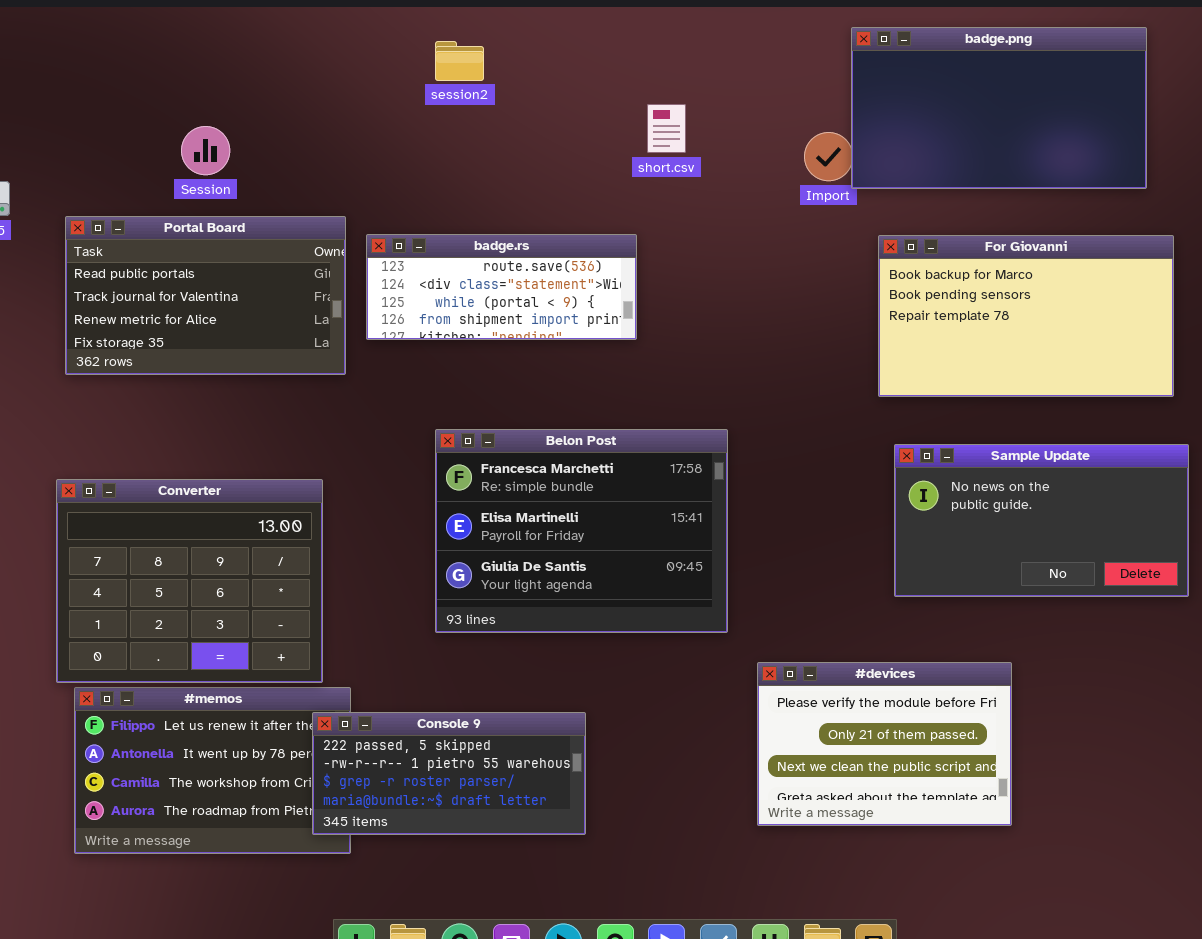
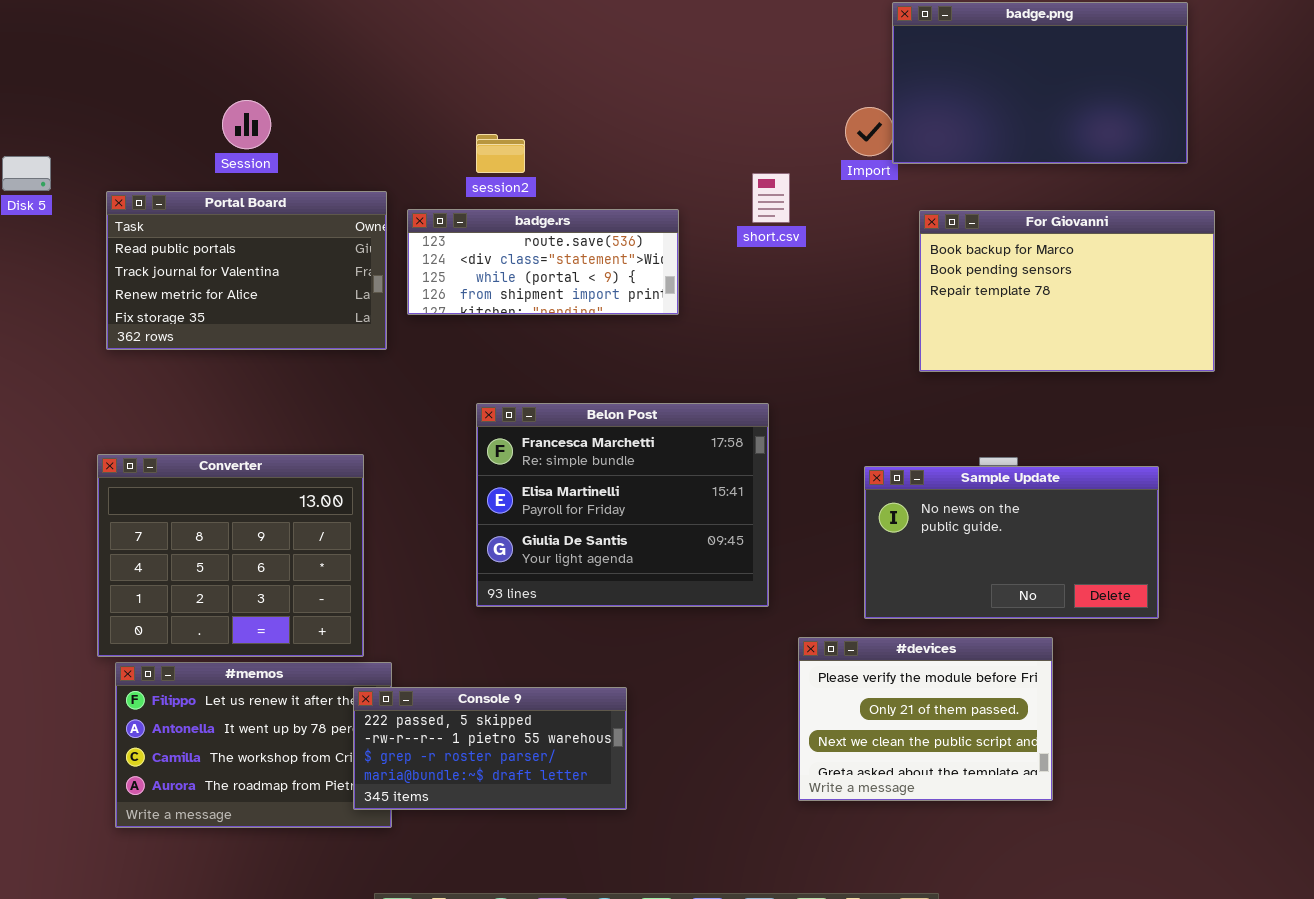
session2: [435,41,484,81] -> [476,134,525,173], moved
short.csv: [647,104,686,153] -> [752,173,790,223], moved
Sample Update: [894,444,1189,597] -> [864,466,1159,619], moved

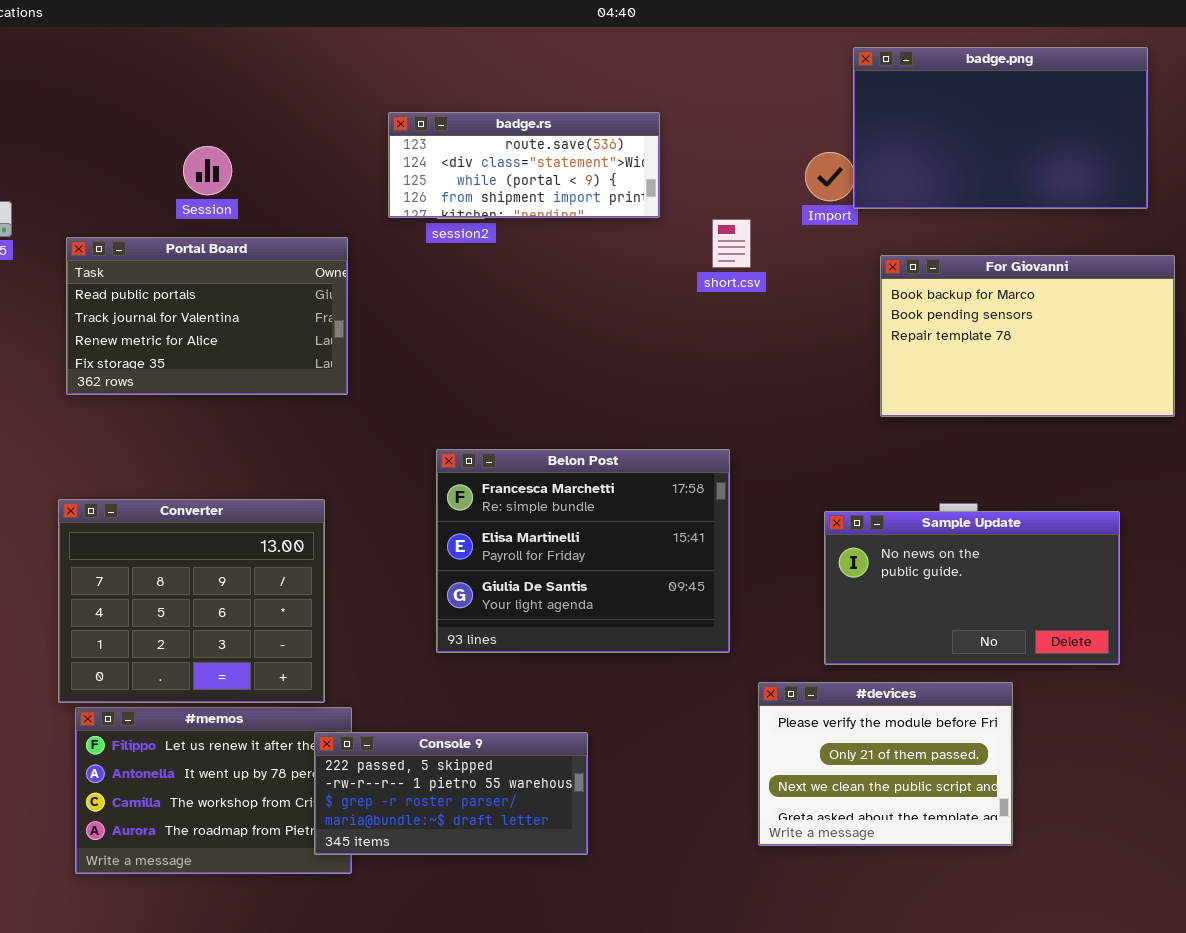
badge.rs: [407,209,679,315] -> [388,112,660,218], moved

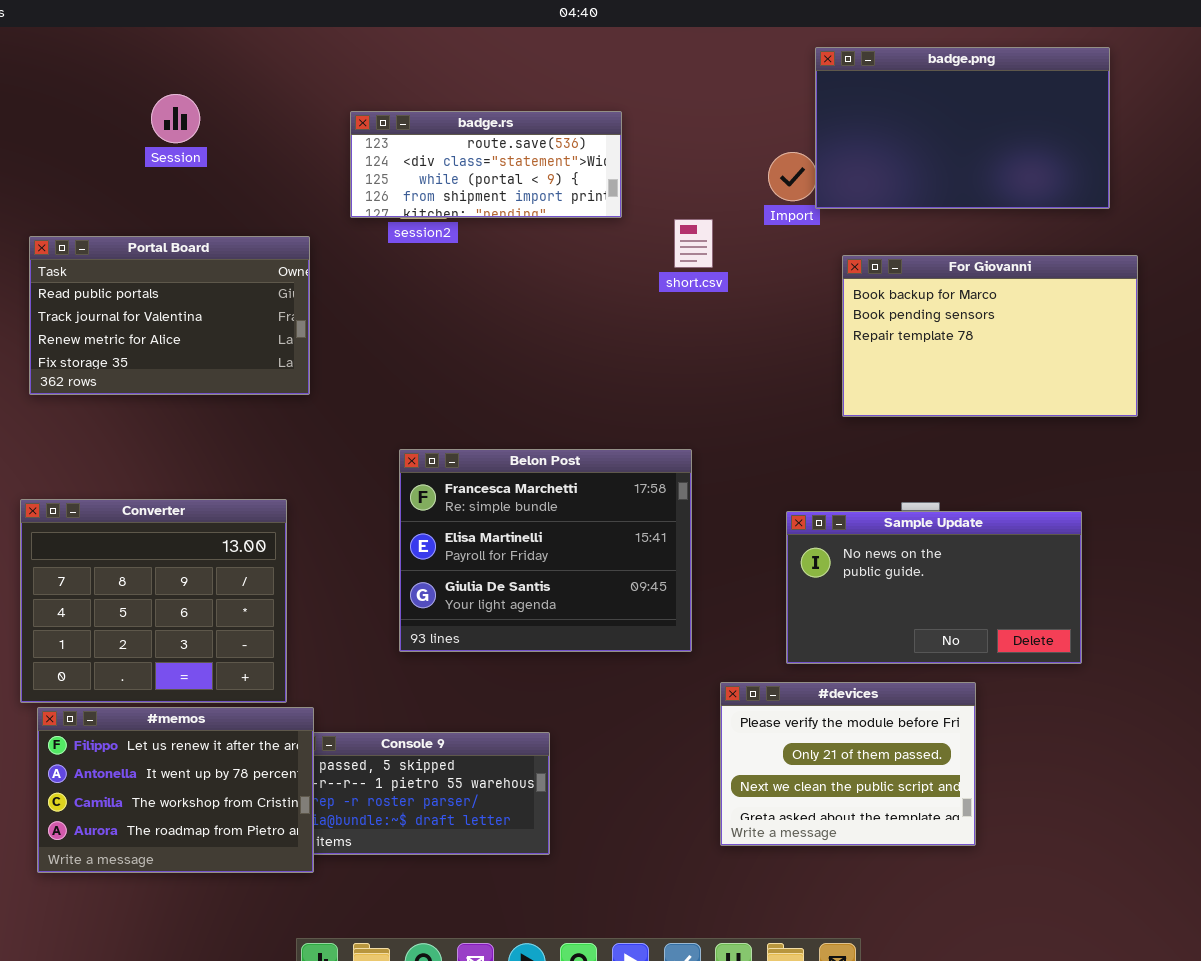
Session: [183,146,232,195] -> [151,94,200,143], moved
#memos: [75,707,352,874] -> [37,707,314,873], raised

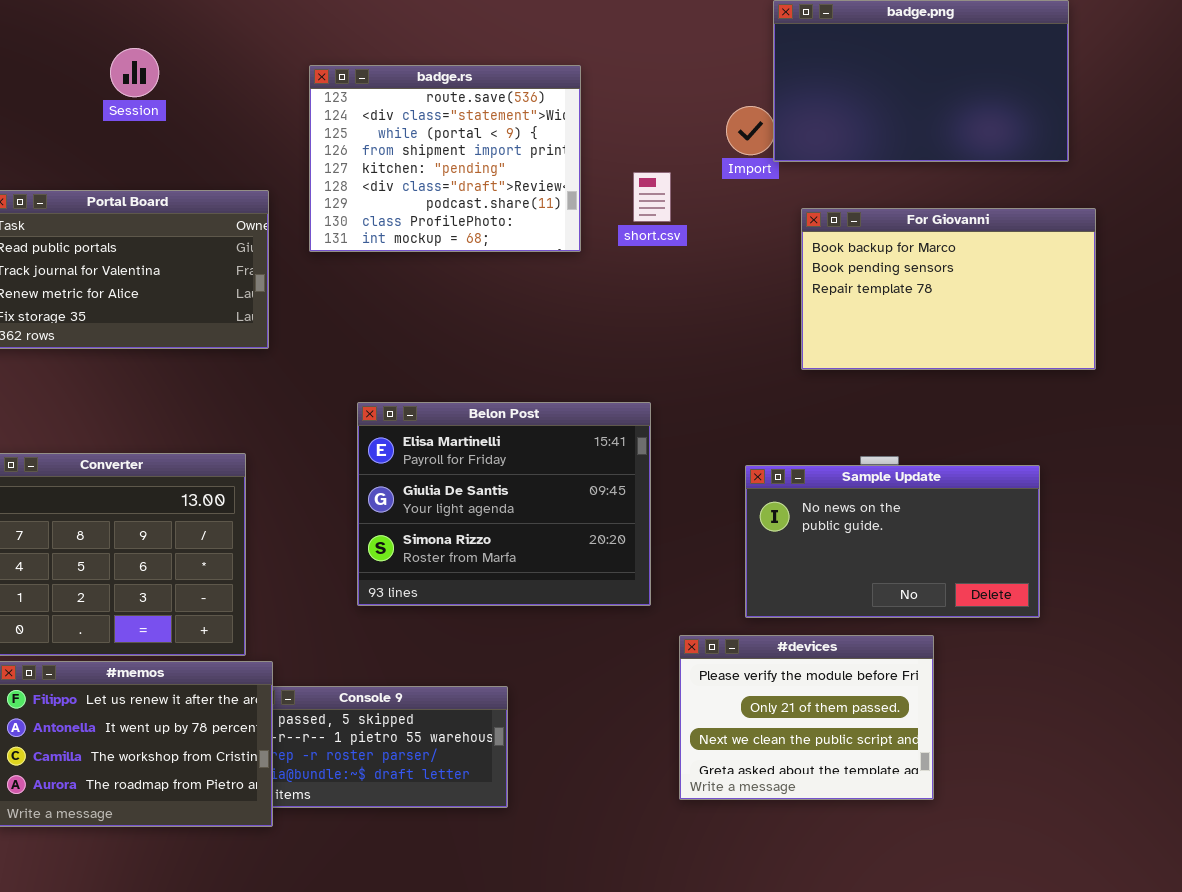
badge.rs: [350,111,622,218] -> [309,65,581,252], resized
Belon Post: [399,449,692,652] -> [357,402,651,606], scrolled down 1 row

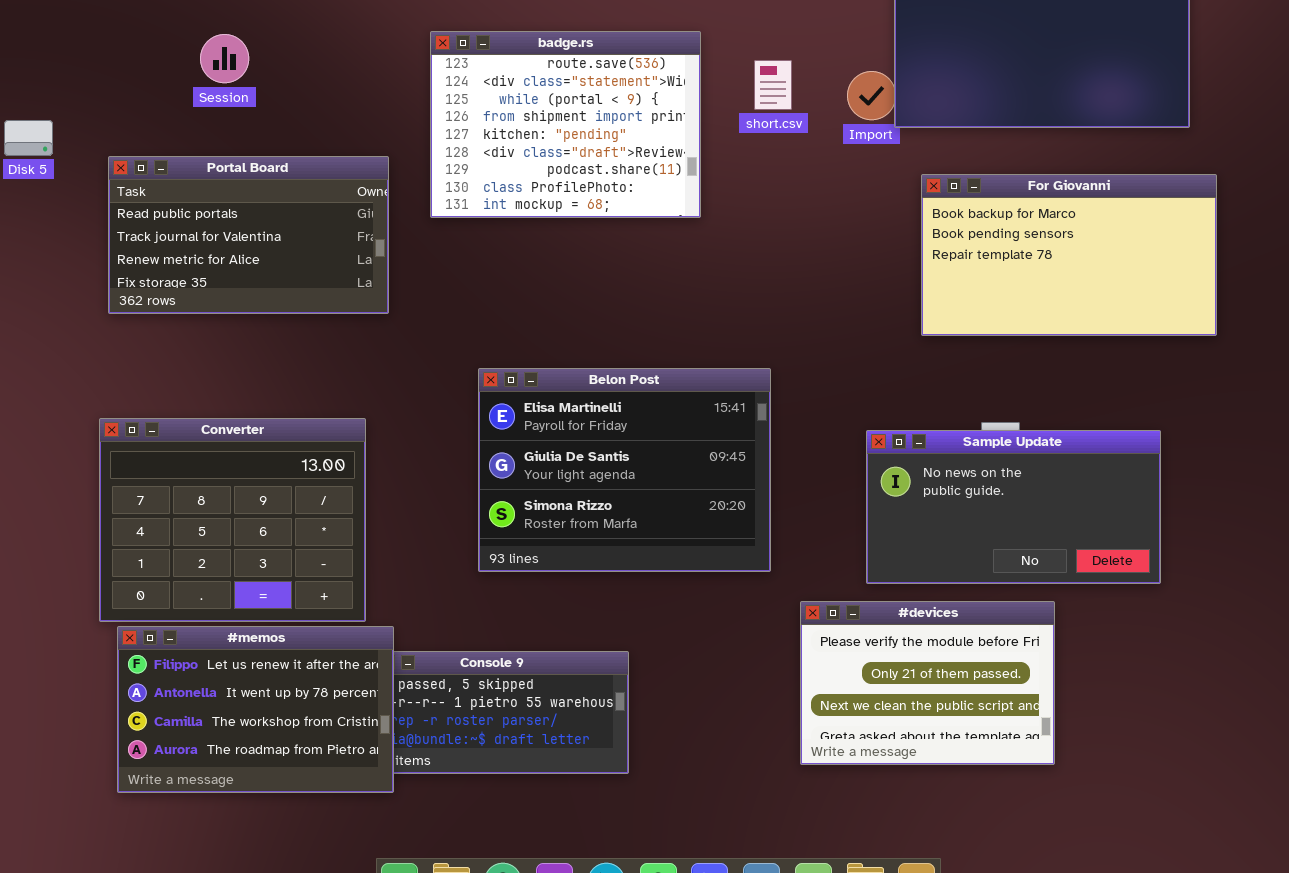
Session: [110,48,159,97] -> [200,34,249,83], moved
short.csv: [633,172,671,222] -> [754,60,792,110], moved

